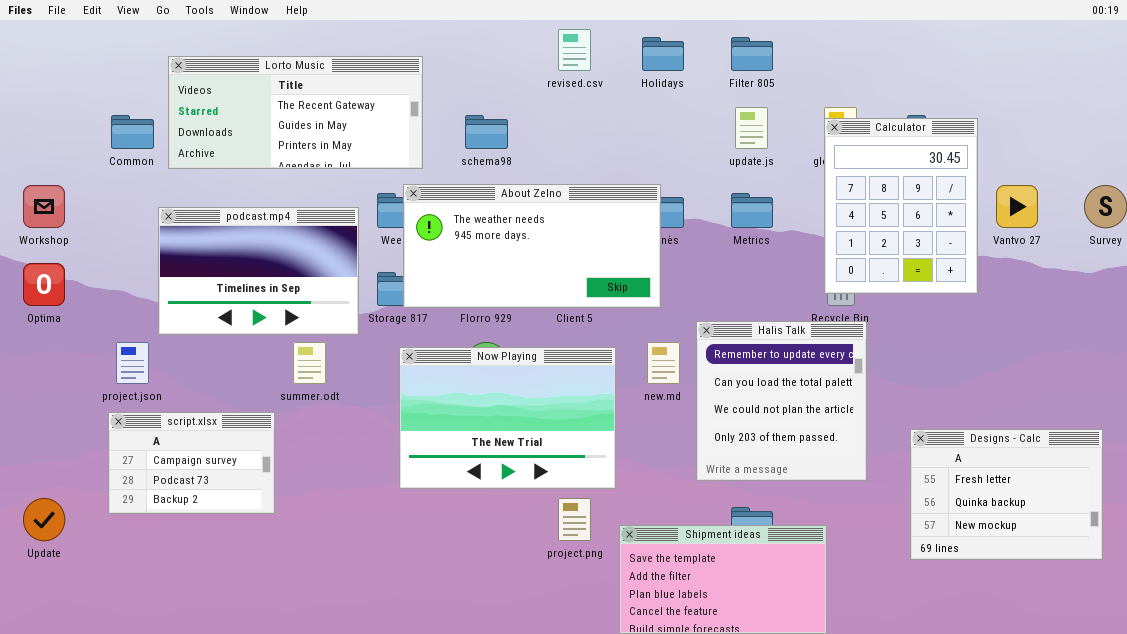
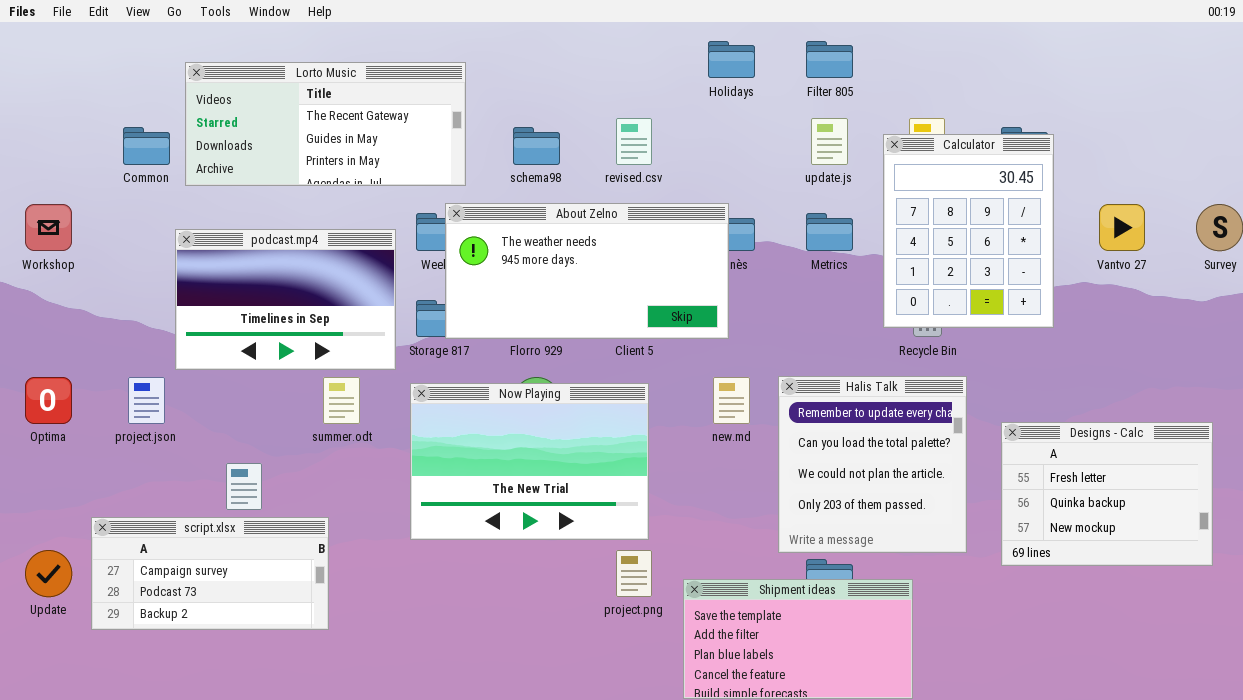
revised.csv: [558,29,591,71] -> [616,118,652,165], moved
Calculator: [824,118,978,294] -> [883,134,1054,328], moved
Optima: [23,263,65,306] -> [25,377,72,424], moved
Halis Talk: [696,321,867,481] -> [778,376,967,553], moved
Now Playing: [399,347,616,489] -> [410,383,649,540], moved
script.xlsx: [108,412,275,514] -> [91,517,329,630], moved, resized
Designs - Calc: [910,429,1103,560] -> [1001,422,1213,566], moved

